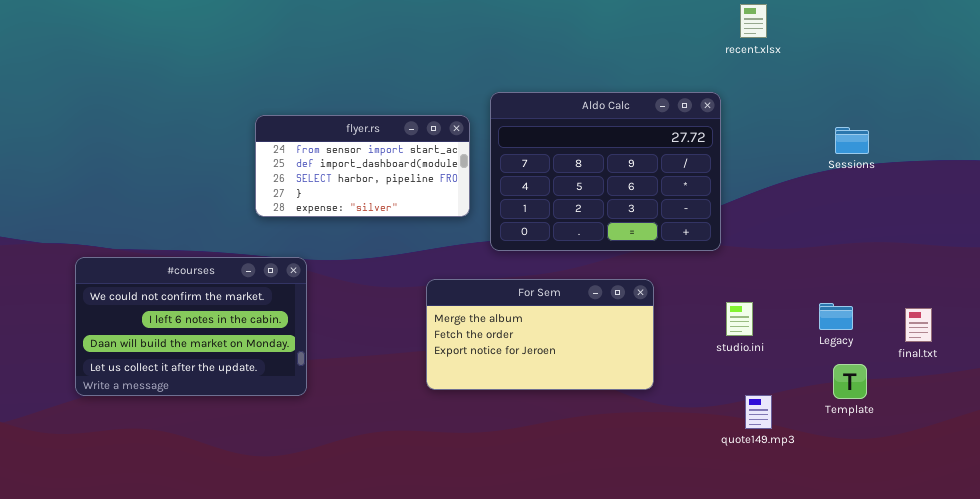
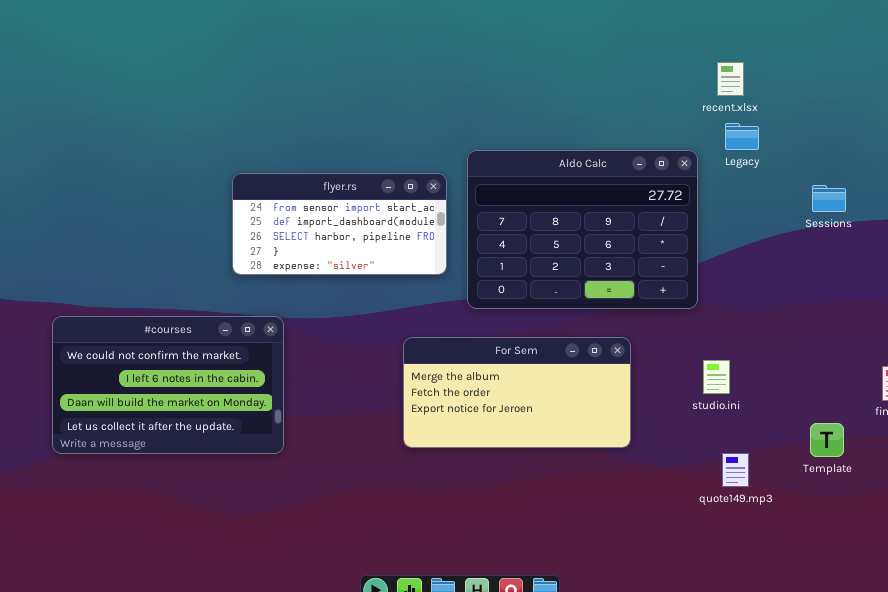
Legacy: [819,303,853,330] -> [725,123,759,150], moved

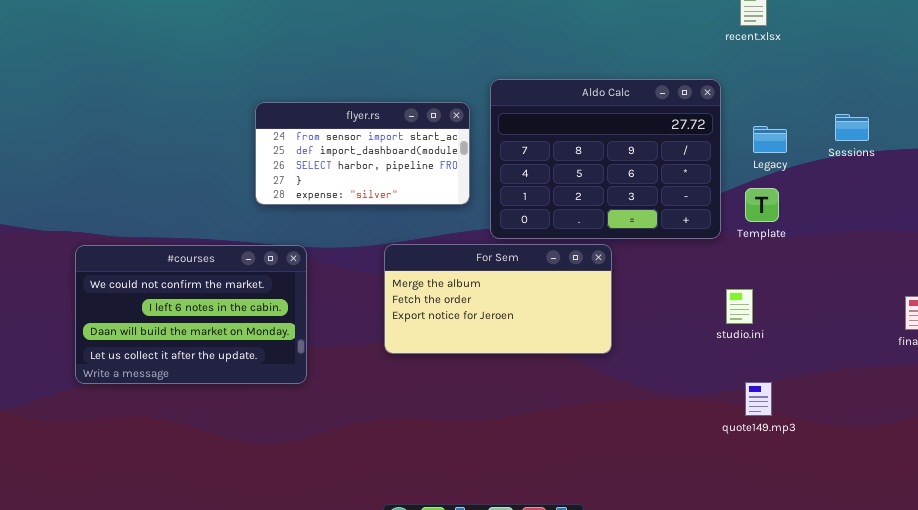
Legacy: [725,123,759,150] -> [753,126,787,153], moved
For Sem: [403,337,631,448] -> [384,244,612,354], moved
Template: [810,423,844,457] -> [745,188,779,222], moved

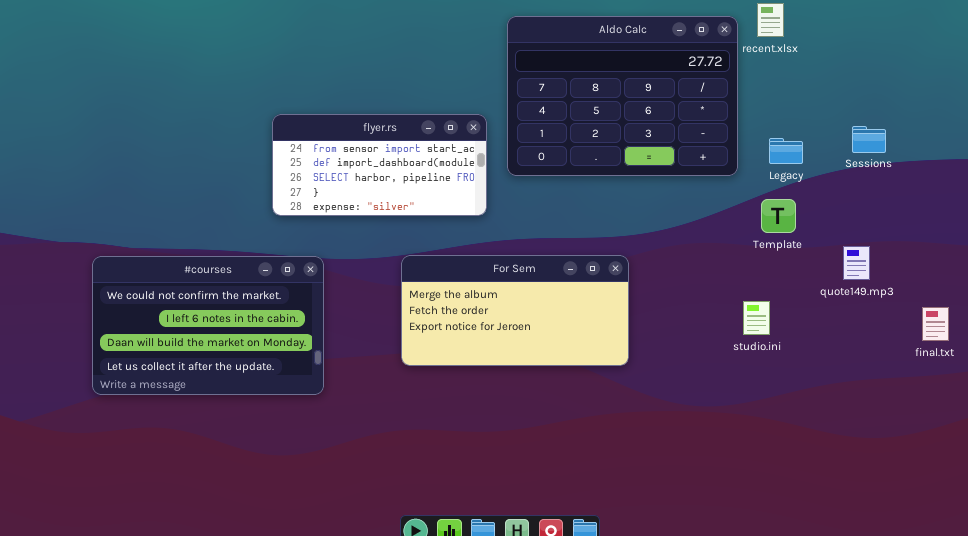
Aldo Calc: [490,79,721,239] -> [507,16,738,176], moved
quote149.mp3: [745,382,772,416] -> [843,246,870,280], moved

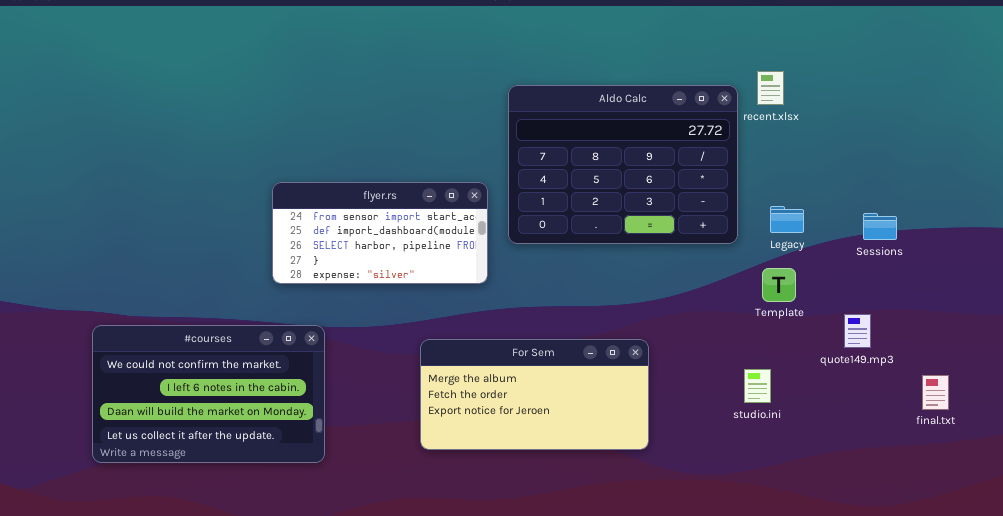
Sessions: [852,126,886,153] -> [863,213,897,240], moved
For Sem: [401,255,629,366] -> [420,339,649,450], moved

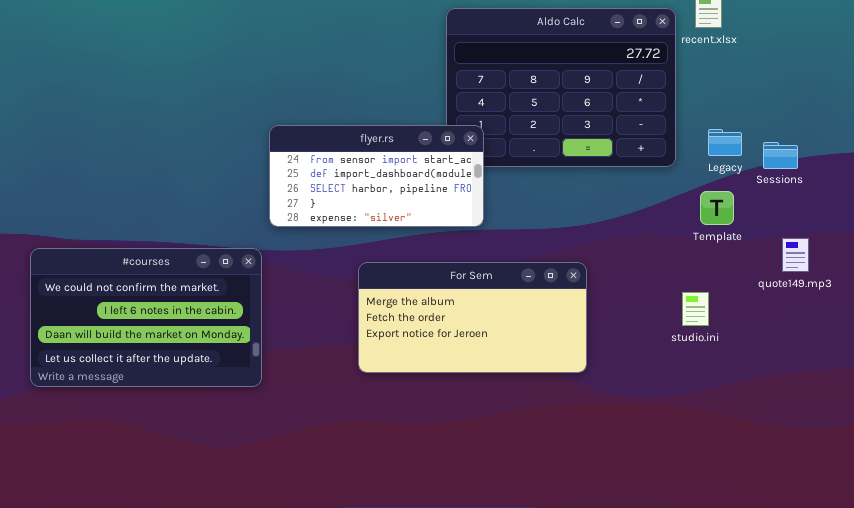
flyer.rs: [272,182,488,284] -> [269,125,484,227], moved
Sessions: [863,213,897,240] -> [763,142,798,169], moved

